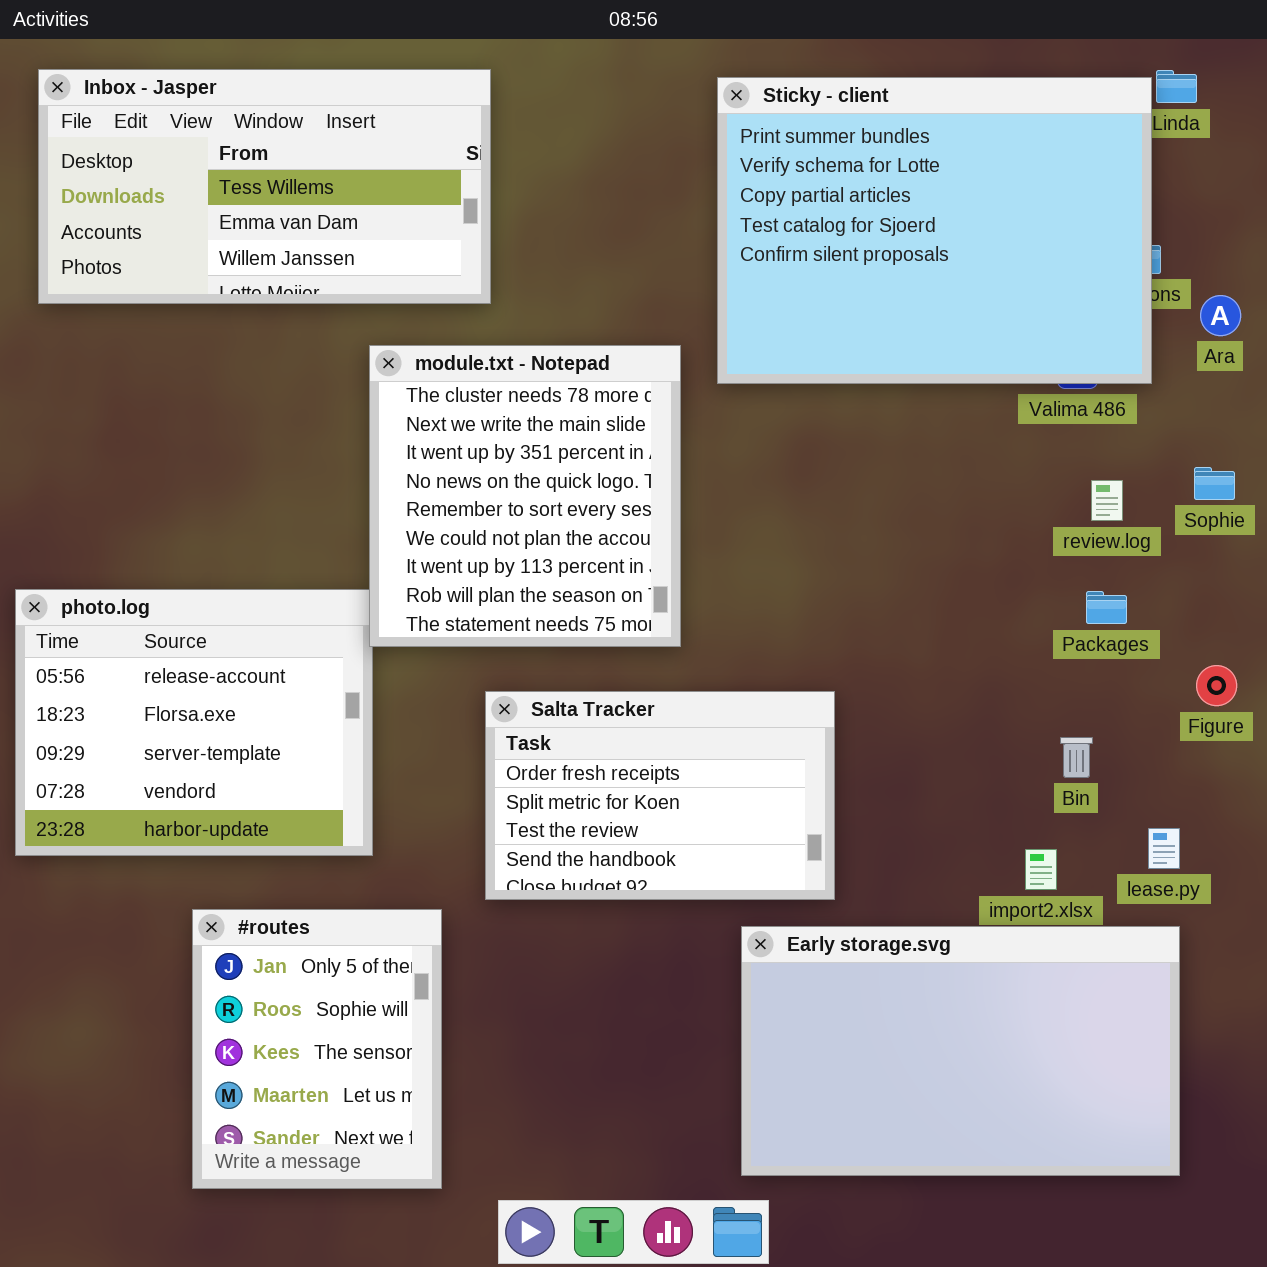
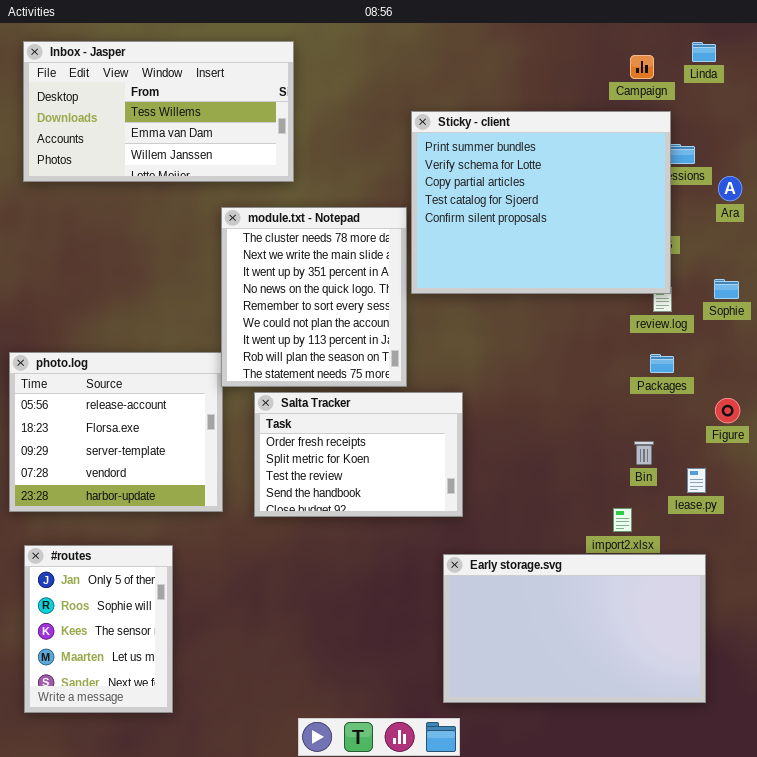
Sticky - client: [717,77,1152,384] -> [411,111,671,294], moved
Salta Tracker: [485,691,835,900] -> [254,392,463,517], moved
lease.py: [1148,828,1180,869] -> [687,468,706,493], moved
#routes: [192,909,442,1189] -> [24,545,173,713], moved

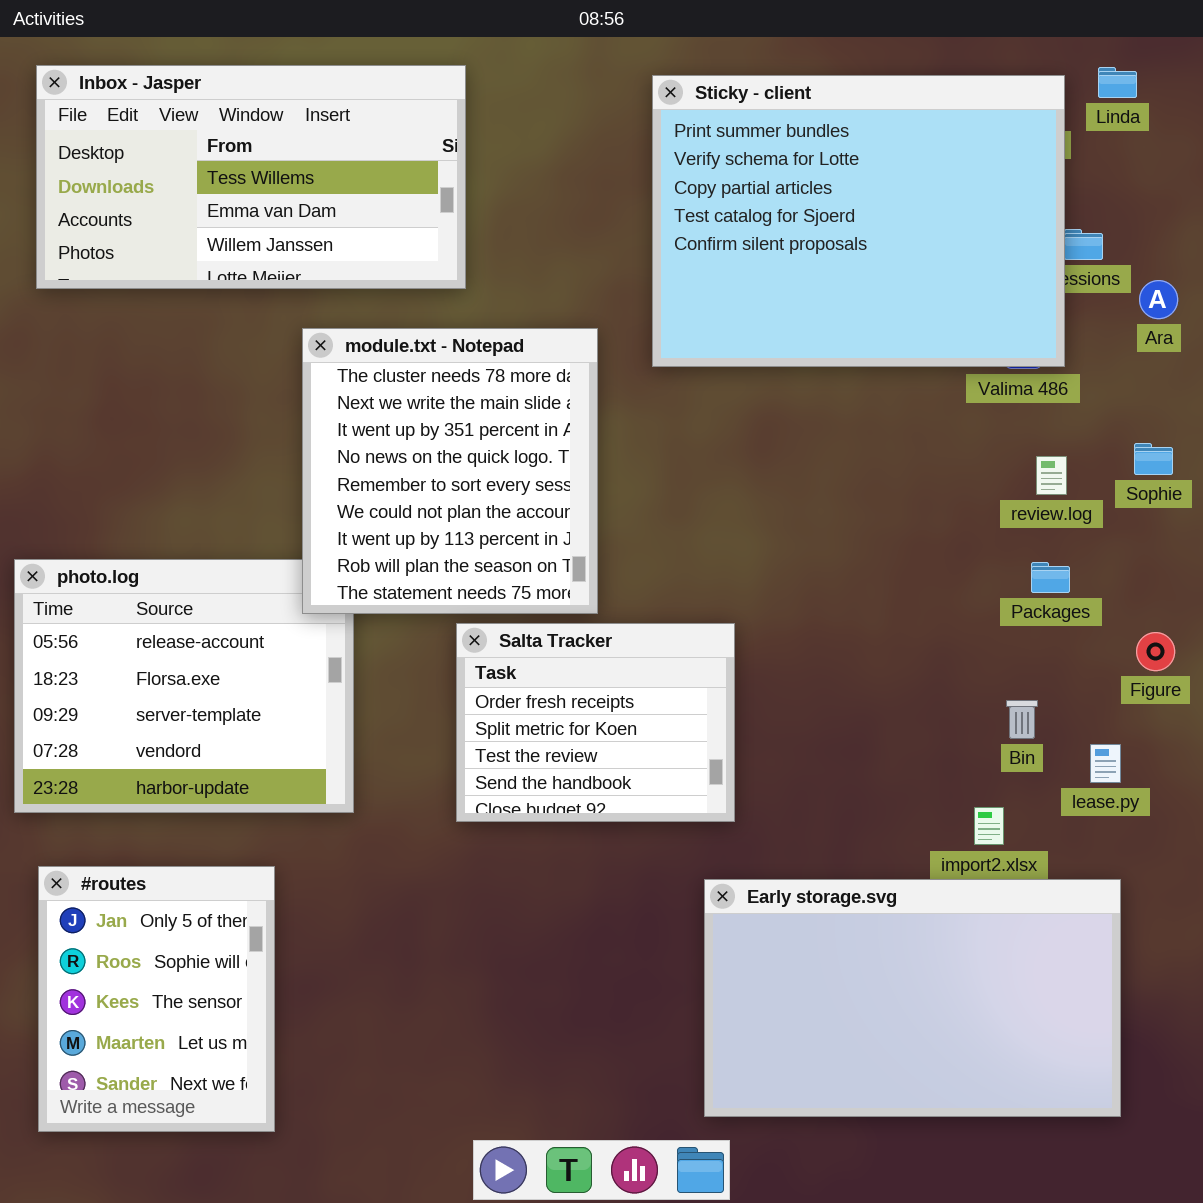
Sticky - client: [411,111,671,294] -> [652,75,1065,367], moved
module.txt - Notepad: [221,207,407,387] -> [302,328,598,614], moved
Salta Tracker: [254,392,463,517] -> [456,623,735,822], resized

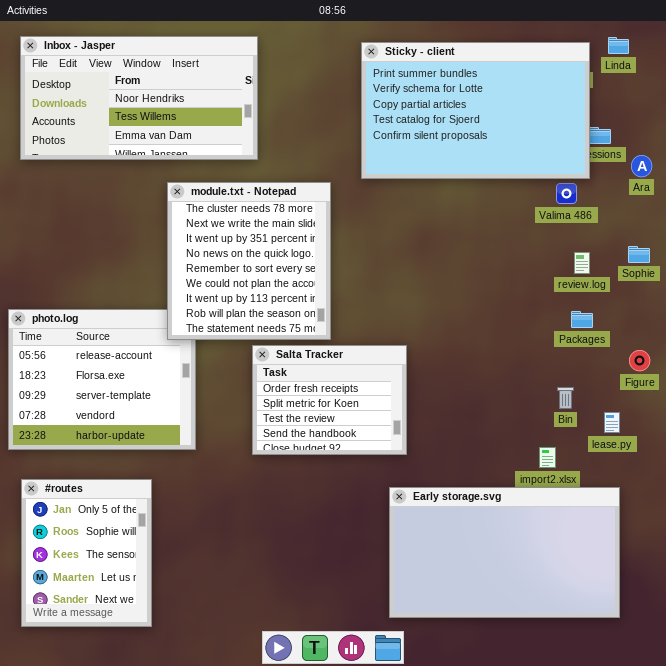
Inbox - Jasper: [36,65,466,289] -> [20,36,258,160], scrolled up 1 row
Sticky - client: [652,75,1065,367] -> [361,42,590,179], resized

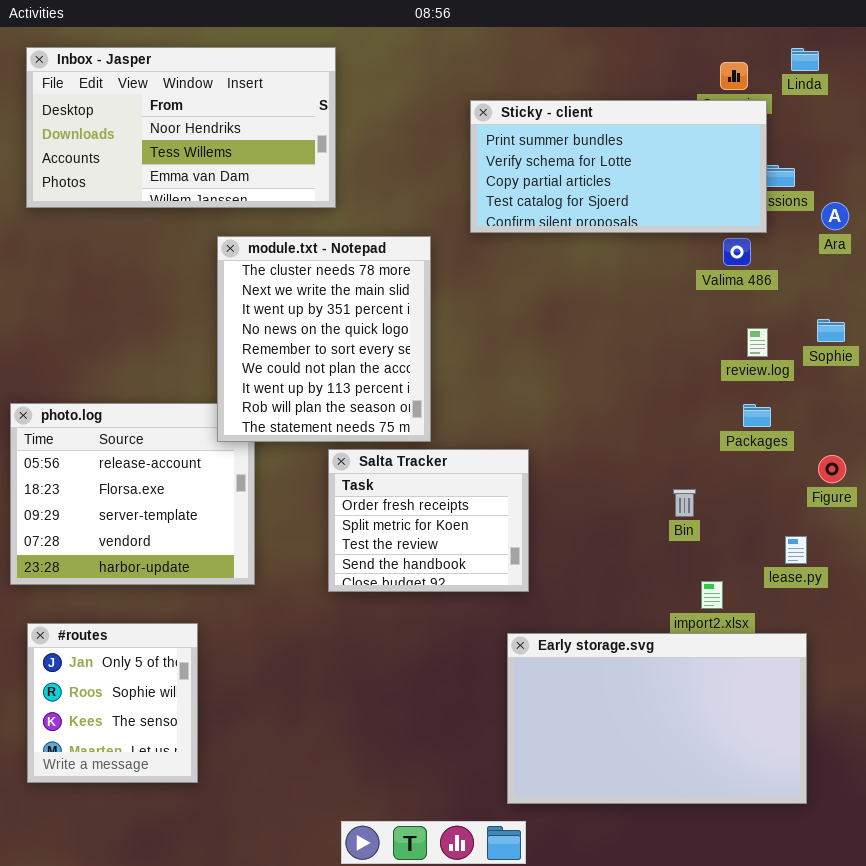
Sticky - client: [361,42,590,179] -> [470,100,767,233], resized
Bin: [557,387,574,409] -> [673,489,696,517], moved
#routes: [21,479,152,627] -> [27,623,198,783], resized

